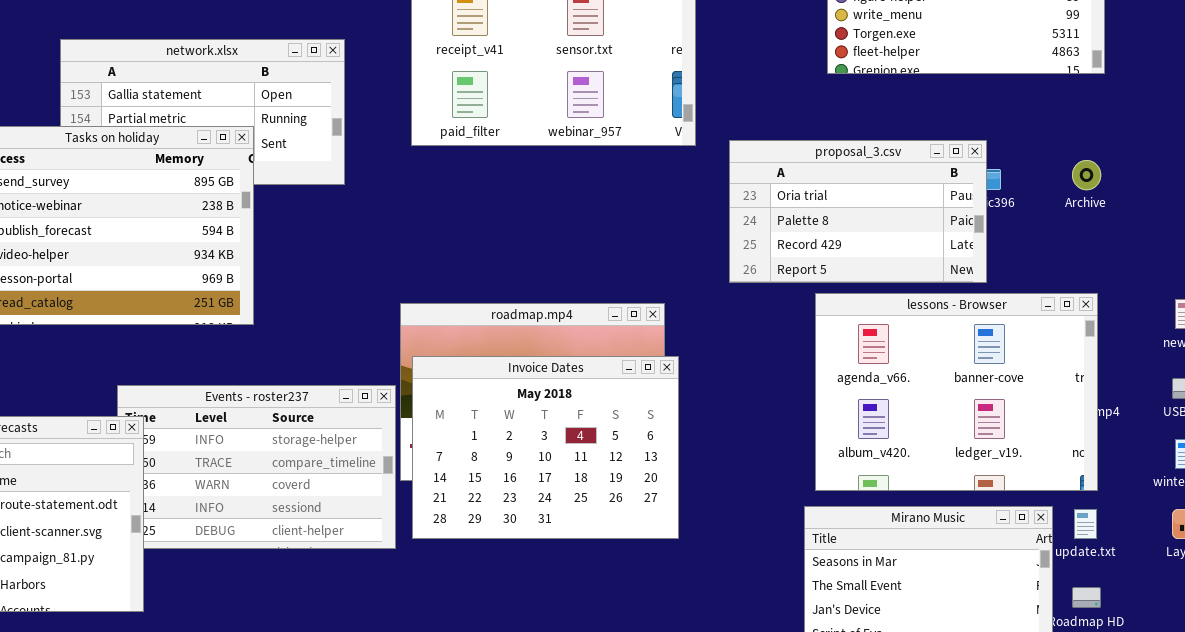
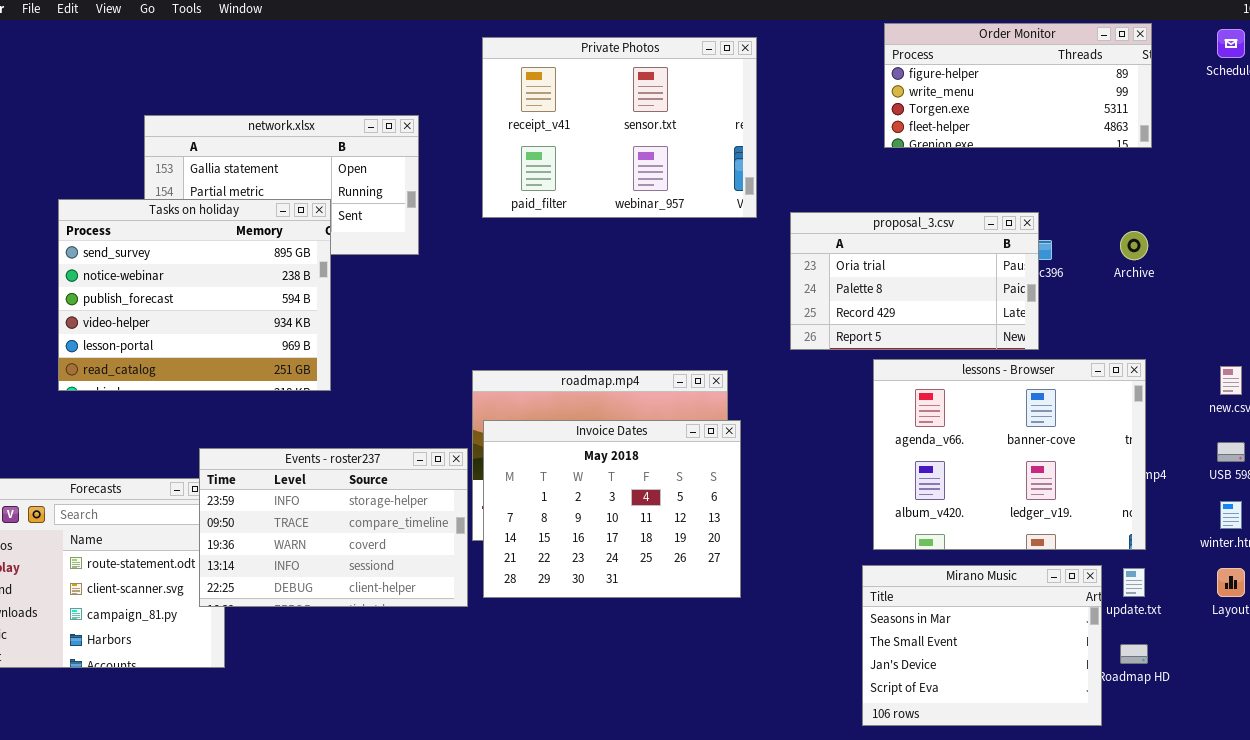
Events - roster237: [117,385,396,549] -> [199,448,468,607], raised

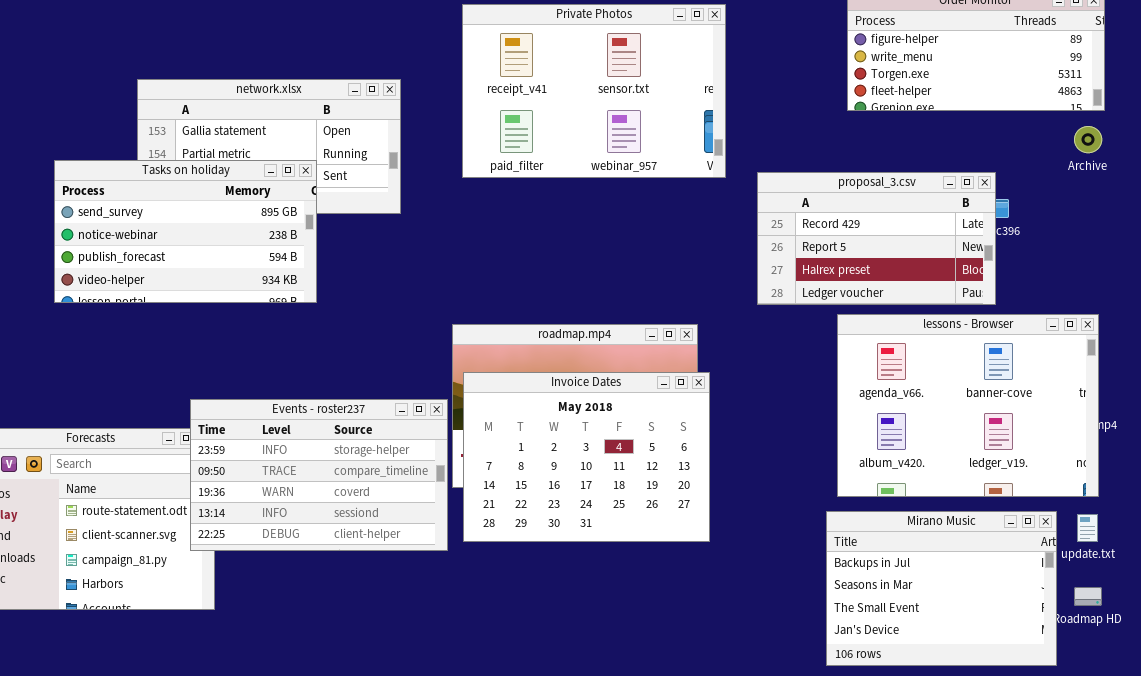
Tasks on holiday: [58,199,331,391] -> [54,160,317,303], resized
proposal_3.csv: [790,212,1039,350] -> [757,172,996,305], scrolled down 2 rows
Archive: [1120,231,1148,260] -> [1074,126,1102,153], moved
Mirano Music: [862,565,1102,726] -> [826,511,1057,666], scrolled up 1 row

